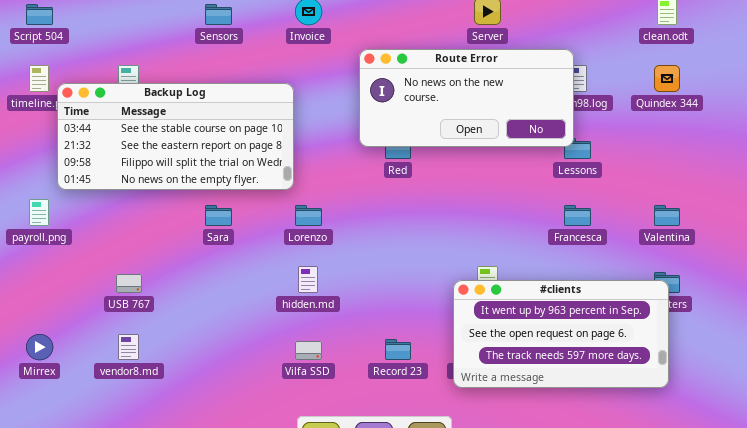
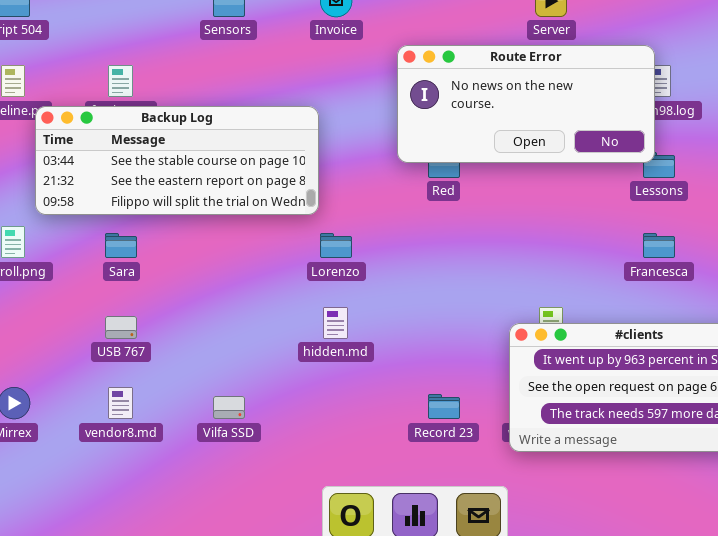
Backup Log: [57,83,294,190] -> [35,106,319,215], resized
Sara: [205,205,232,226] -> [105,233,137,258], moved
Vilfa SSD: [295,341,322,360] -> [213,396,245,419], moved

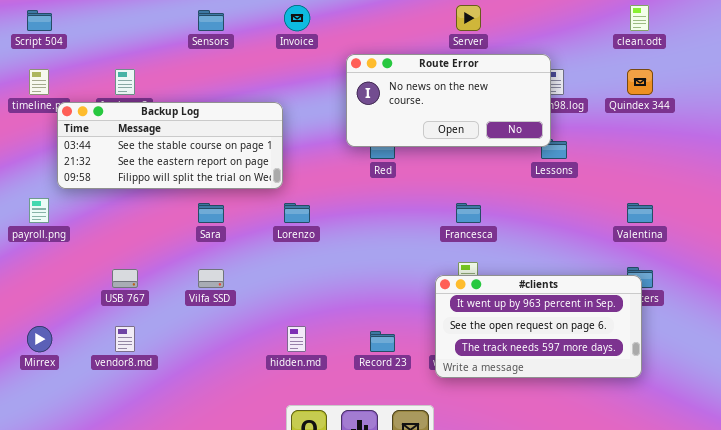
Sara: [105,233,137,258] -> [198,203,224,223], moved
Francesca: [643,233,675,258] -> [456,203,481,223], moved
hidden.md: [323,307,348,339] -> [287,326,306,352], moved
Vilfa SSD: [213,396,245,419] -> [198,269,224,288], moved

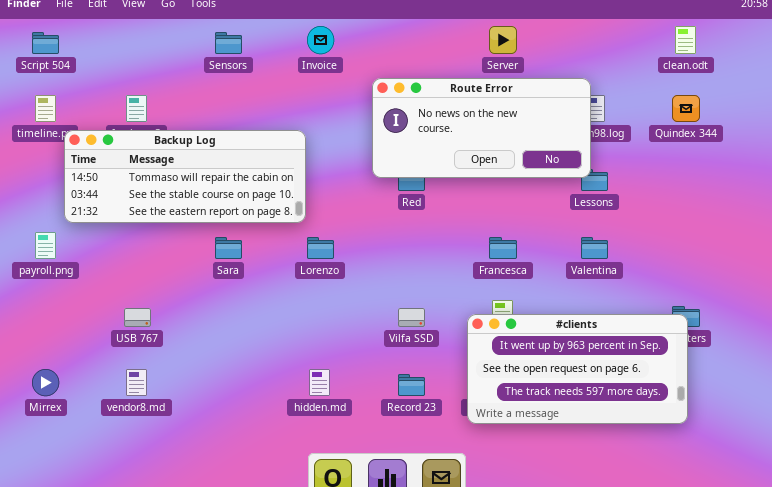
Backup Log: [57,102,283,189] -> [64,130,306,223], scrolled up 1 row
Valentina: [627,203,653,223] -> [581,237,608,259], moved
Vilfa SSD: [198,269,224,288] -> [398,308,425,327], moved

